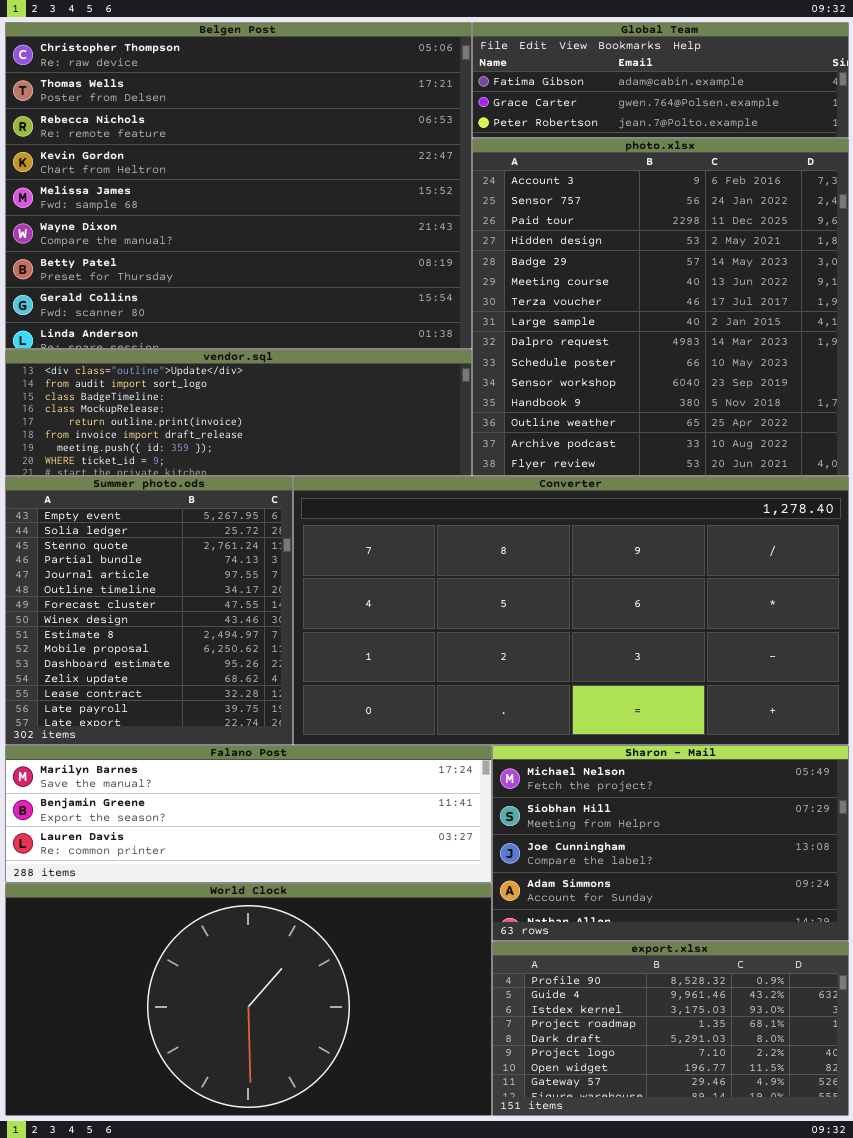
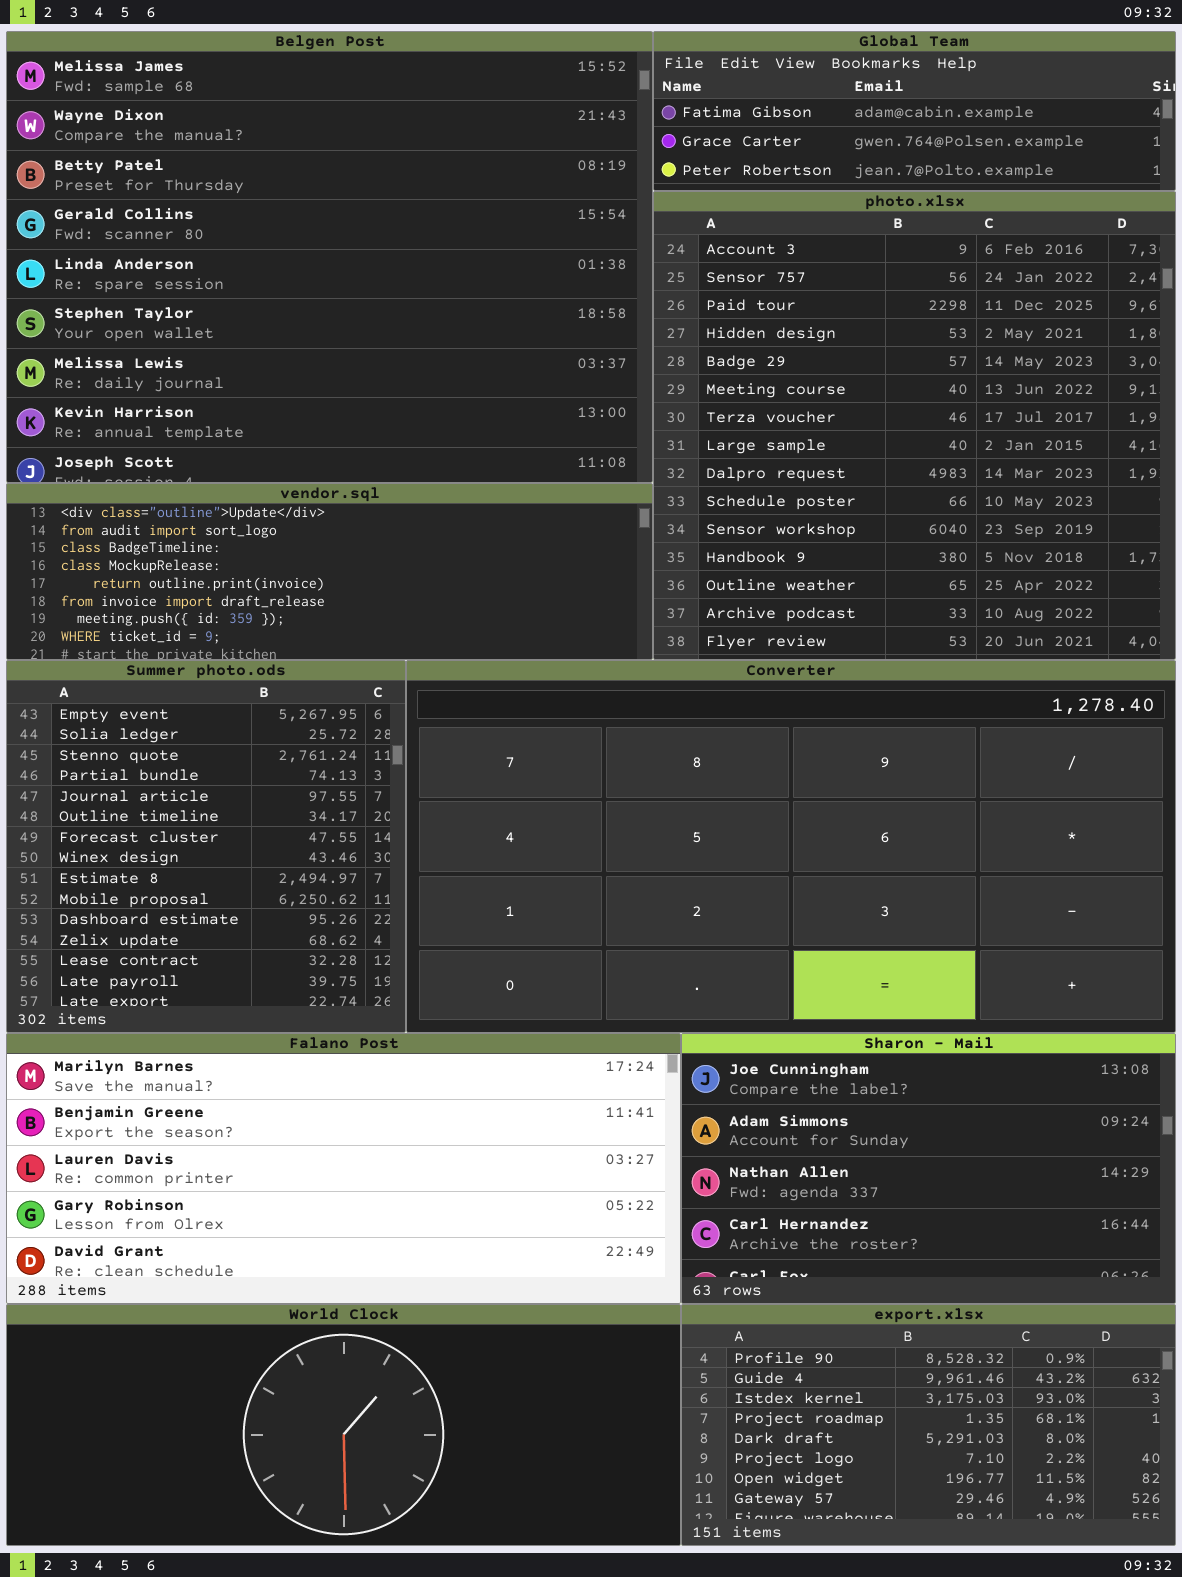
Belgen Post: [5,22,472,349] -> [6,31,653,483], scrolled down 4 rows
Falano Post: [5,745,492,883] -> [6,1033,681,1304], resized
Sharon - Mail: [492,745,849,941] -> [681,1033,1176,1304], scrolled down 2 rows
World Clock: [5,883,492,1116] -> [6,1304,681,1546], resized

